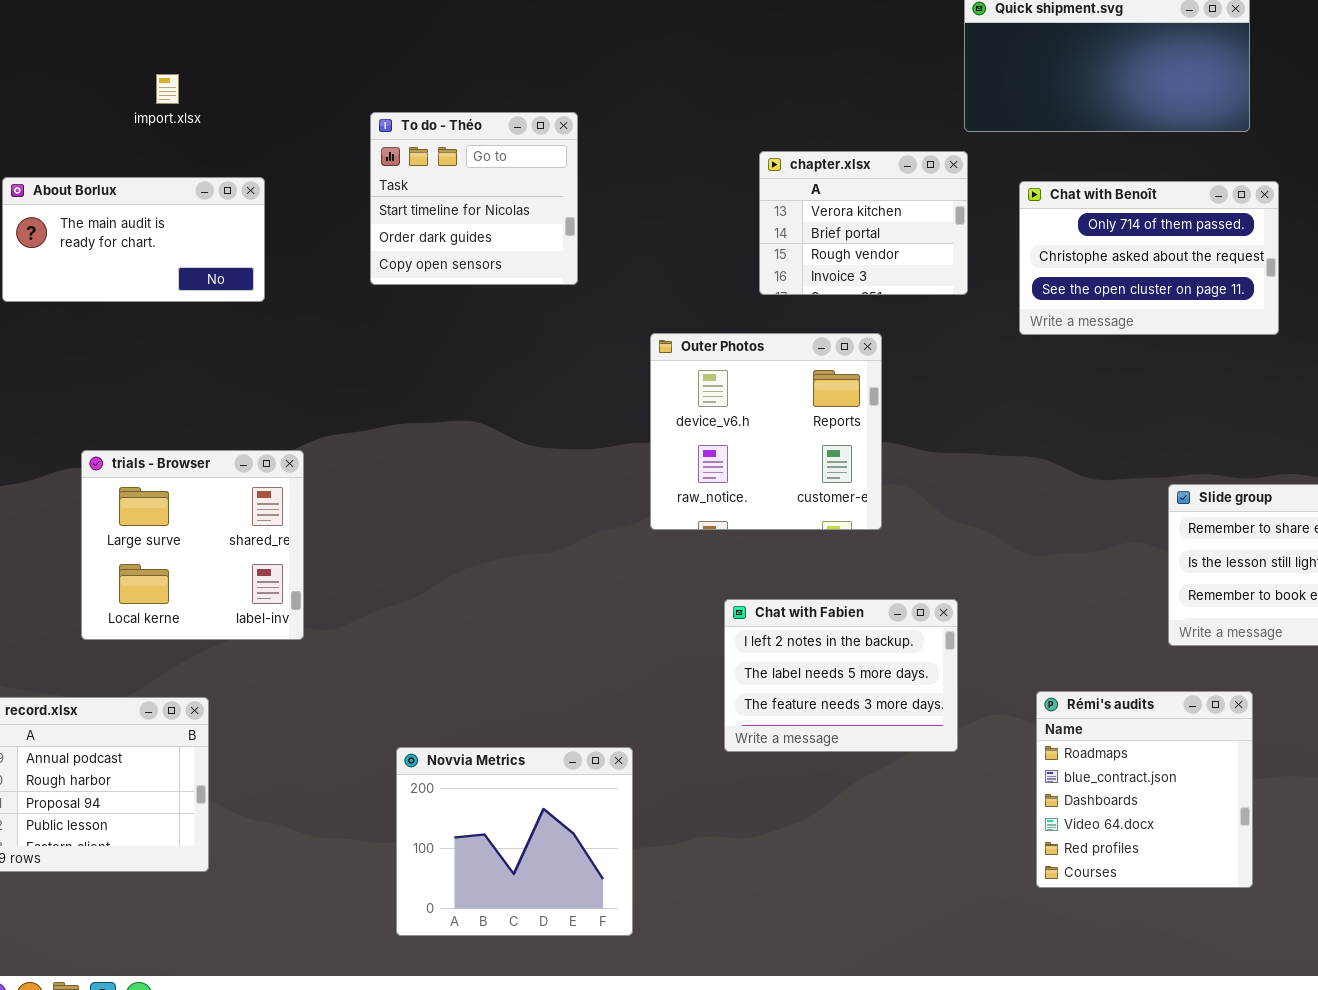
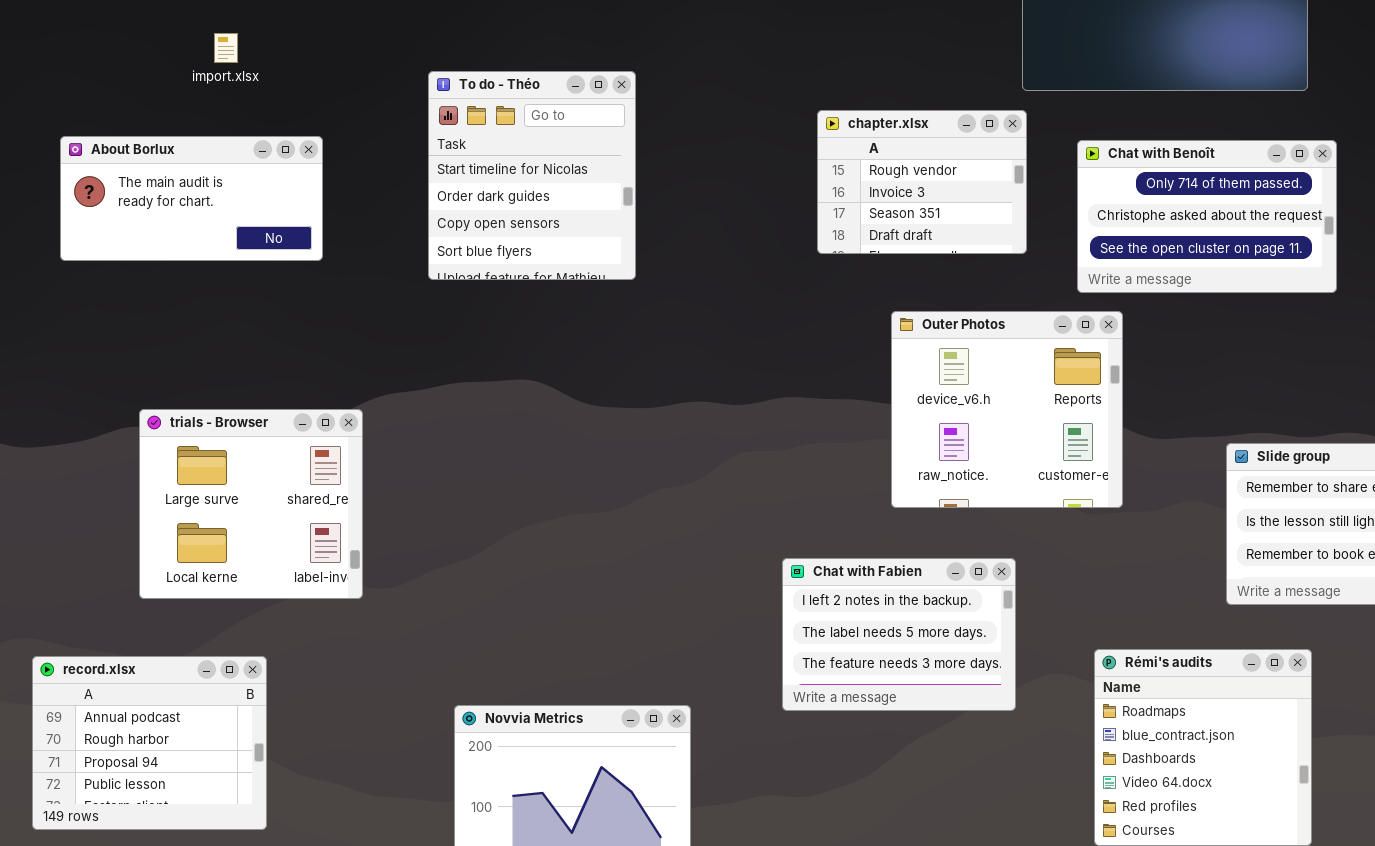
To do - Théo: [370,112,578,285] -> [428,71,636,280], resized
chapter.xlsx: [759,151,968,295] -> [817,110,1027,254], scrolled down 2 rows
Outer Photos: [650,333,882,530] -> [891,311,1123,508], moved

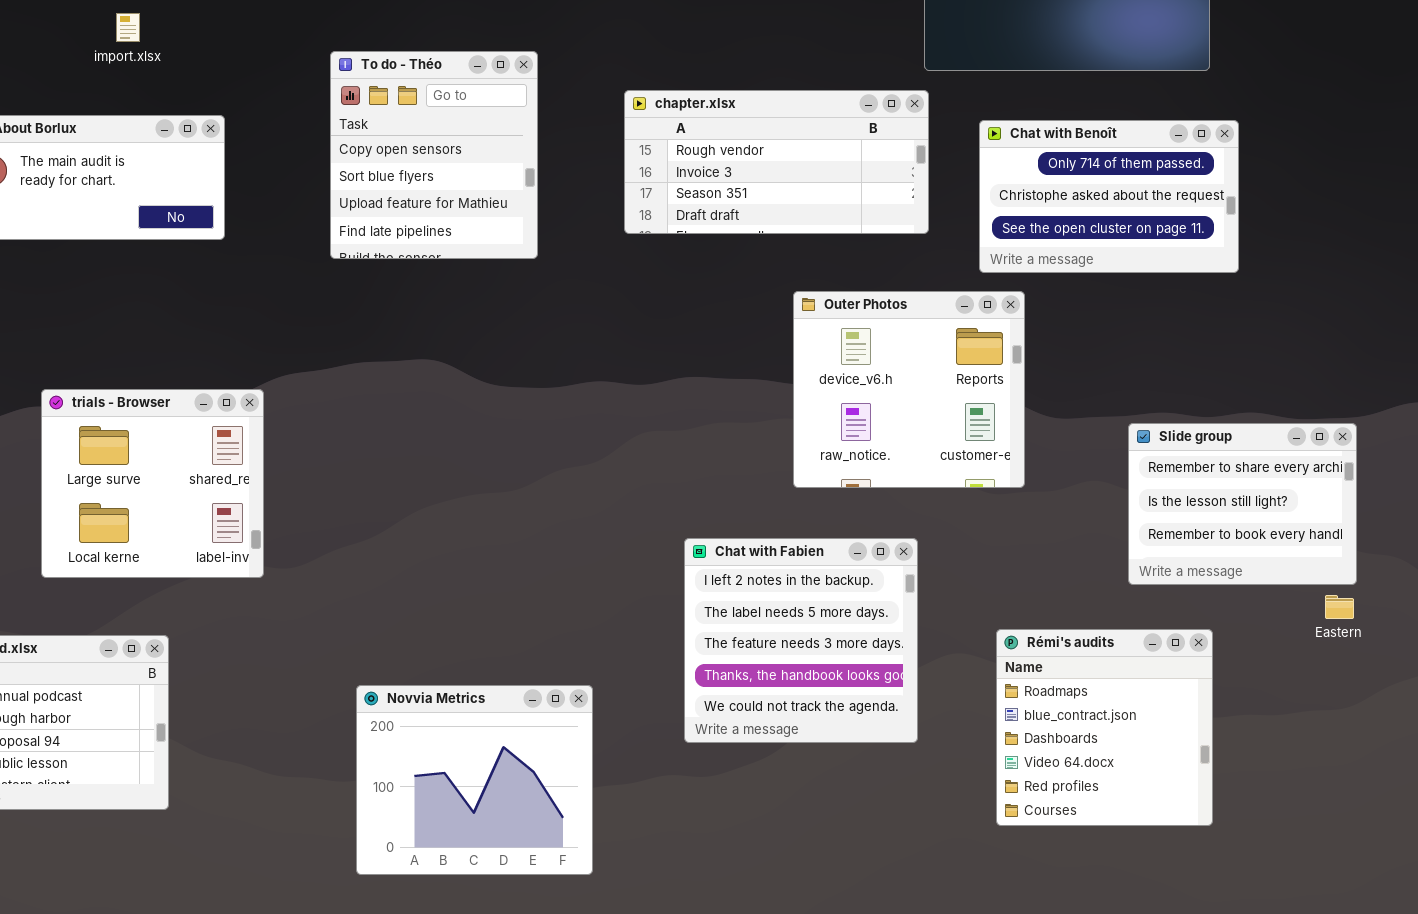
To do - Théo: [428,71,636,280] -> [330,51,538,259], scrolled down 2 rows
chapter.xlsx: [817,110,1027,254] -> [624,90,929,234], resized
Chat with Fabien: [782,558,1016,711] -> [684,538,918,743], resized

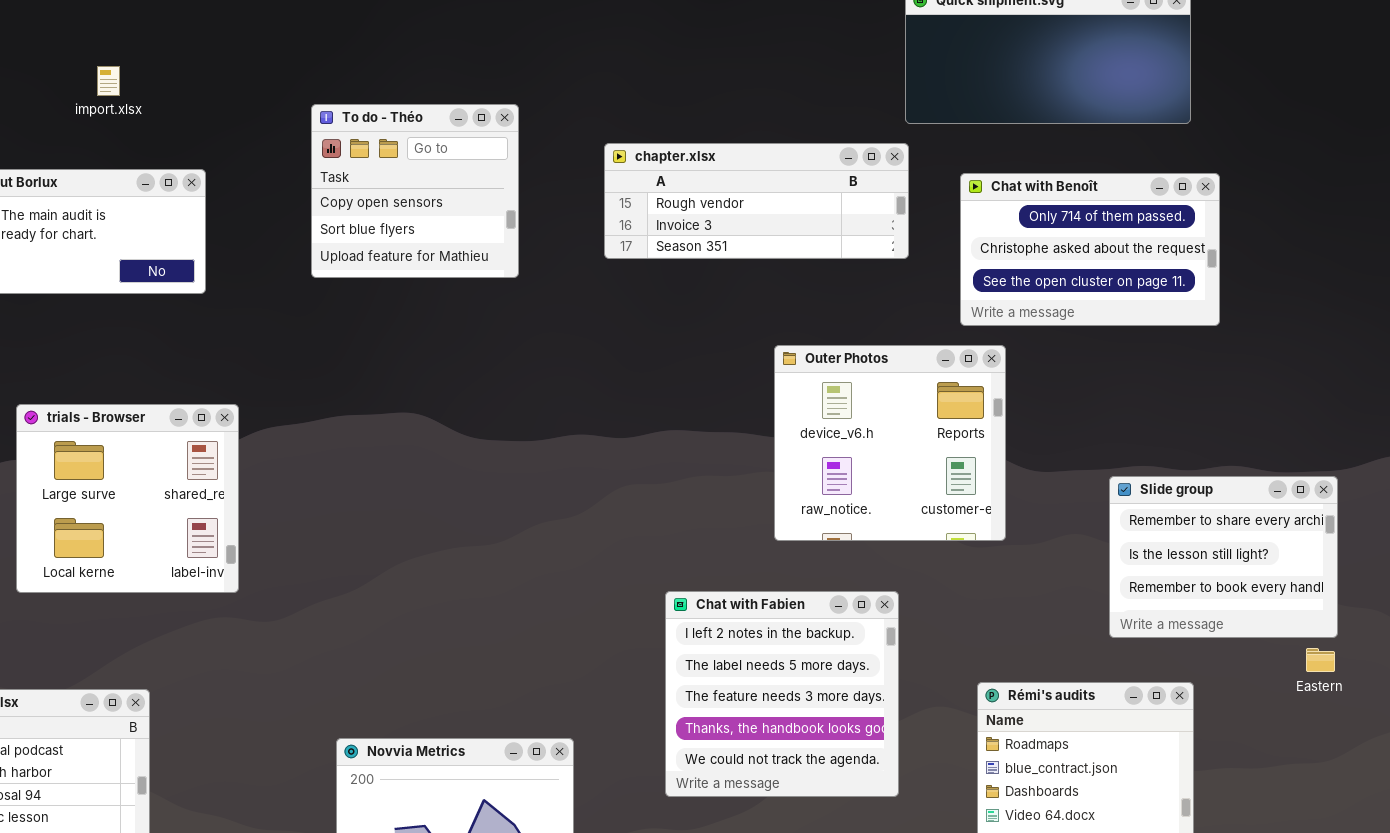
To do - Théo: [330,51,538,259] -> [311,104,519,278], resized
chapter.xlsx: [624,90,929,234] -> [604,143,909,259], resized
trials - Browser: [41,389,264,578] -> [16,404,239,593], moved

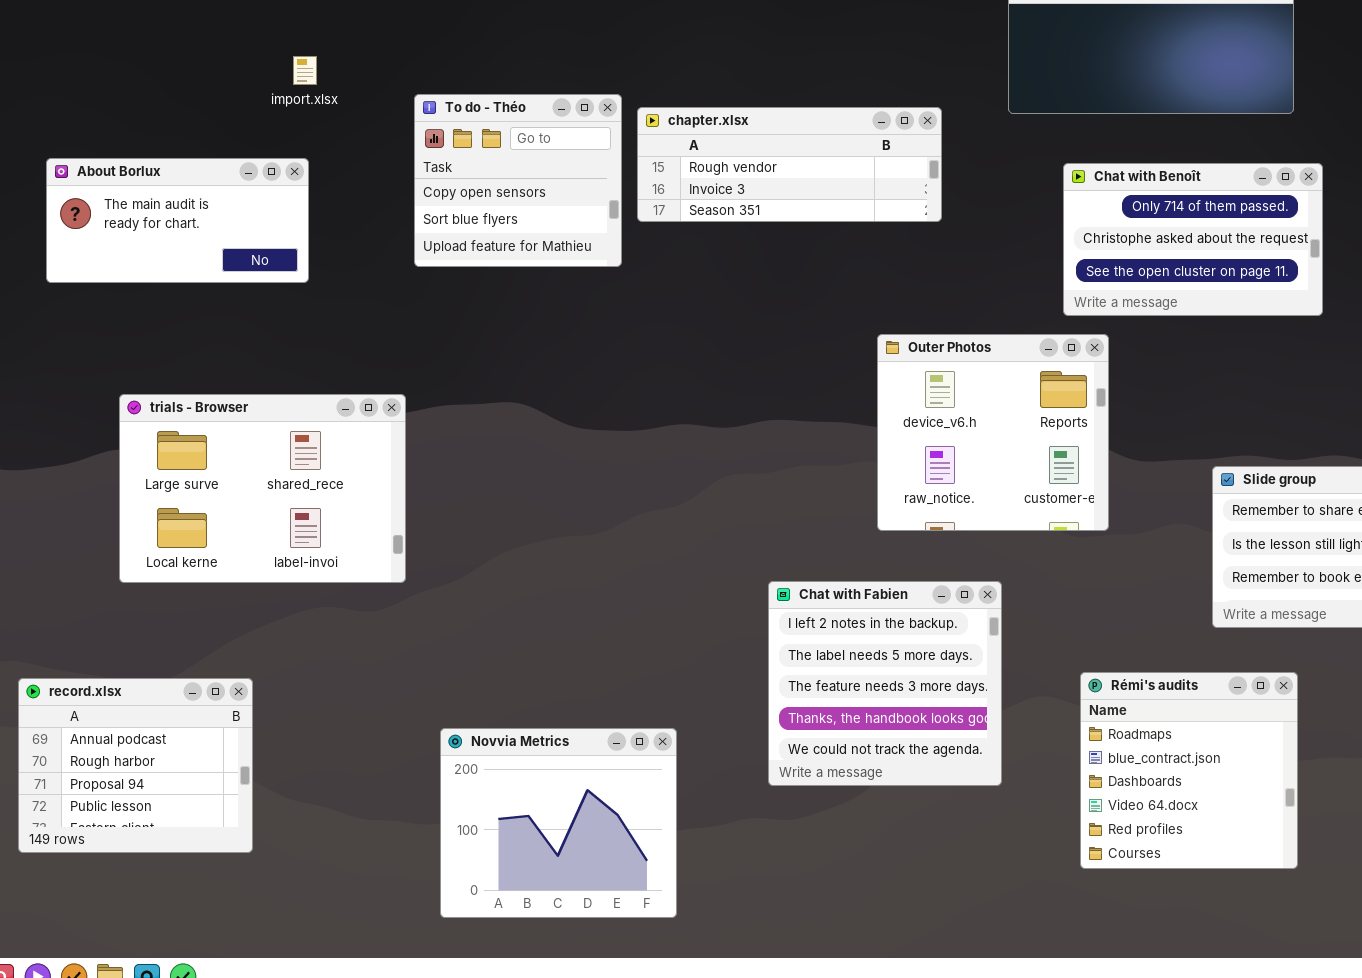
import.xlsx: [97,66,120,96] -> [293,56,317,85], moved
chapter.xlsx: [604,143,909,259] -> [637,107,942,222], moved
trials - Browser: [16,404,239,593] -> [119,394,406,583], resized

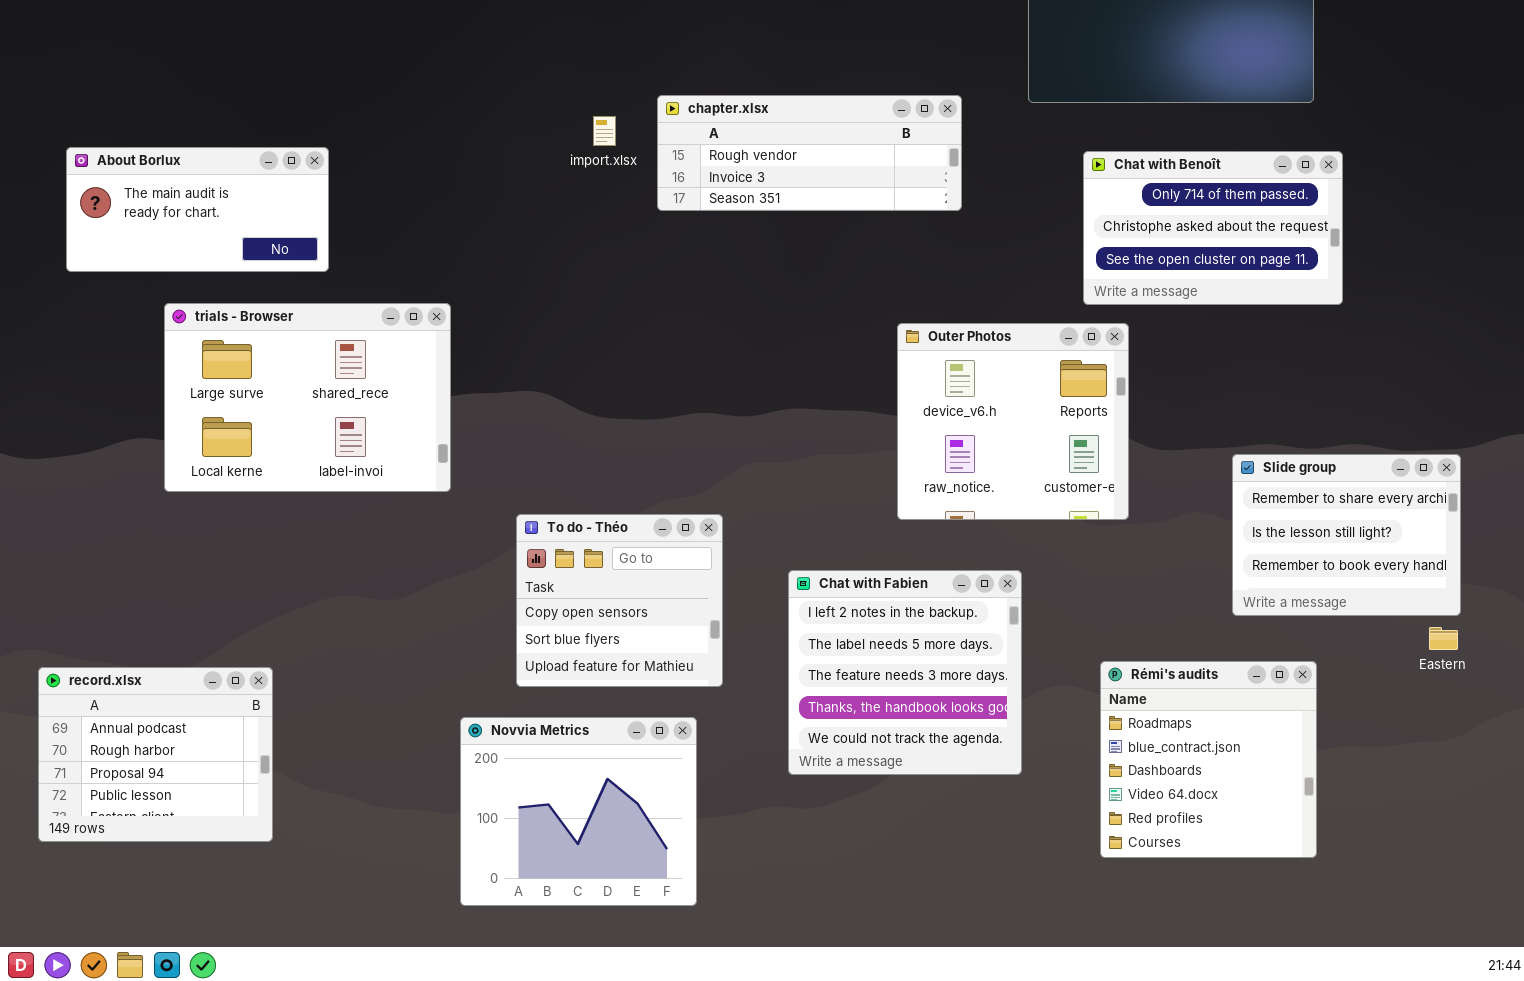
import.xlsx: [293,56,317,85] -> [593,116,616,146], moved
To do - Théo: [414,94,622,267] -> [516,514,723,687], moved
trials - Browser: [119,394,406,583] -> [164,303,451,492], moved

